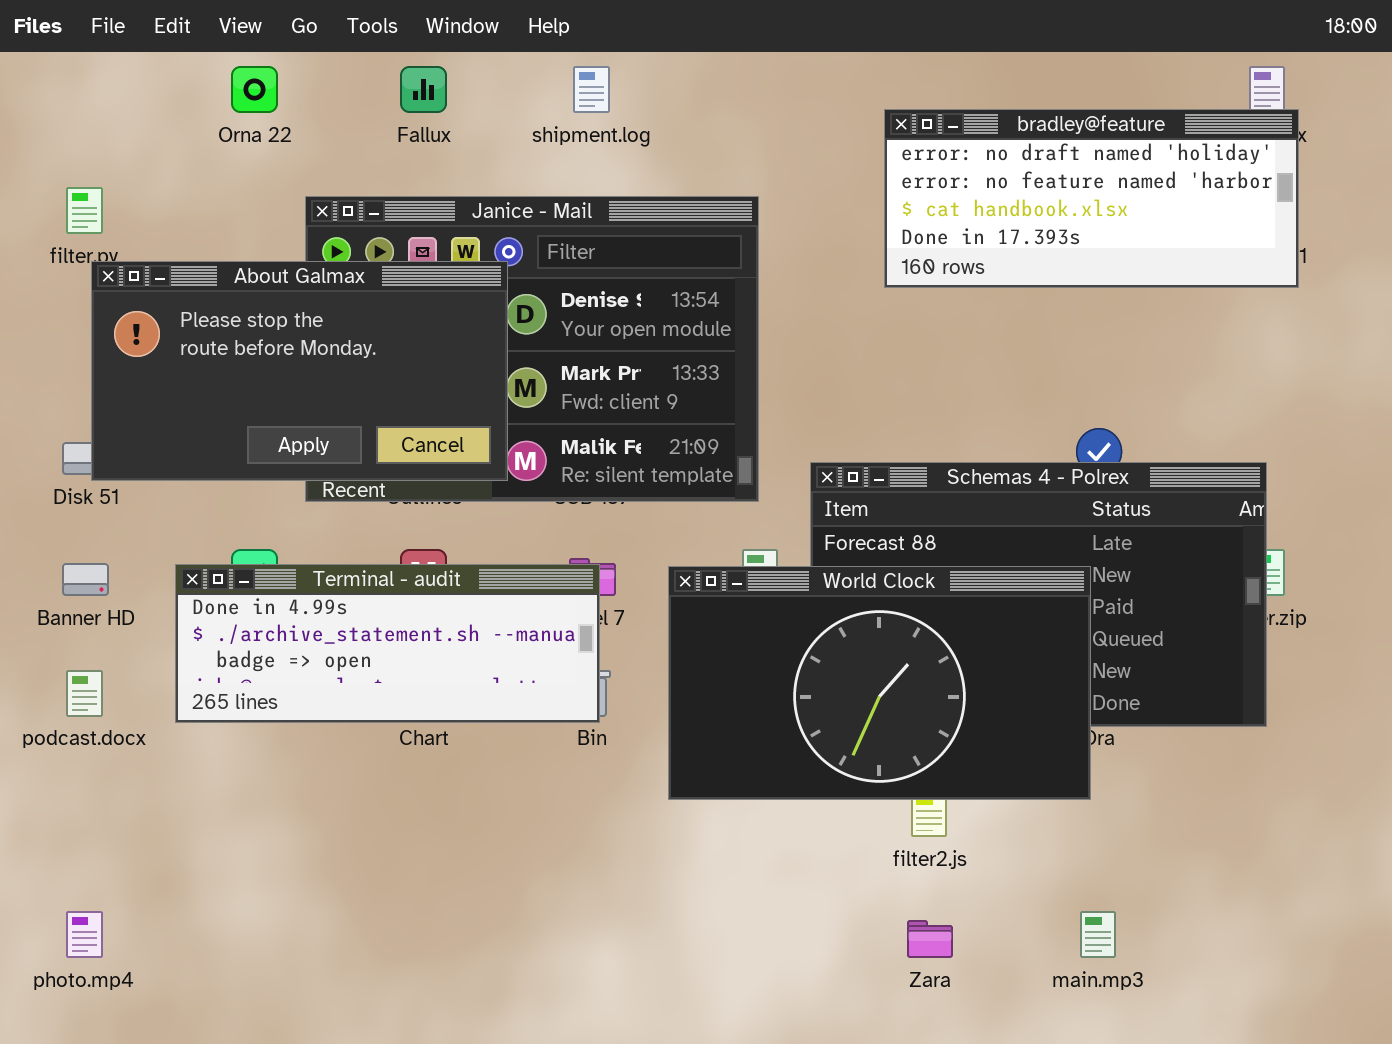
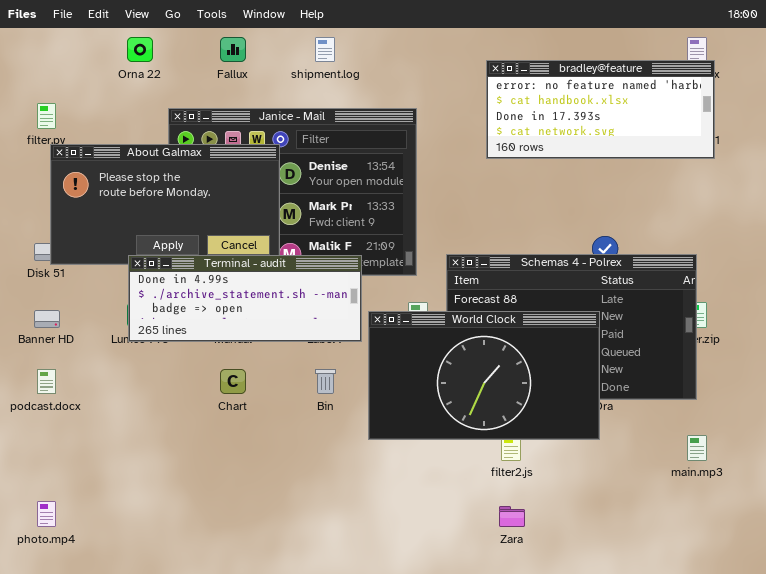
bradley@feature: [884,109,1299,288] -> [486,60,715,159], scrolled down 1 row
Terminal - audit: [175,564,600,723] -> [128,255,362,342], moved
main.mp3: [1080,911,1116,958] -> [687,435,707,461], moved

